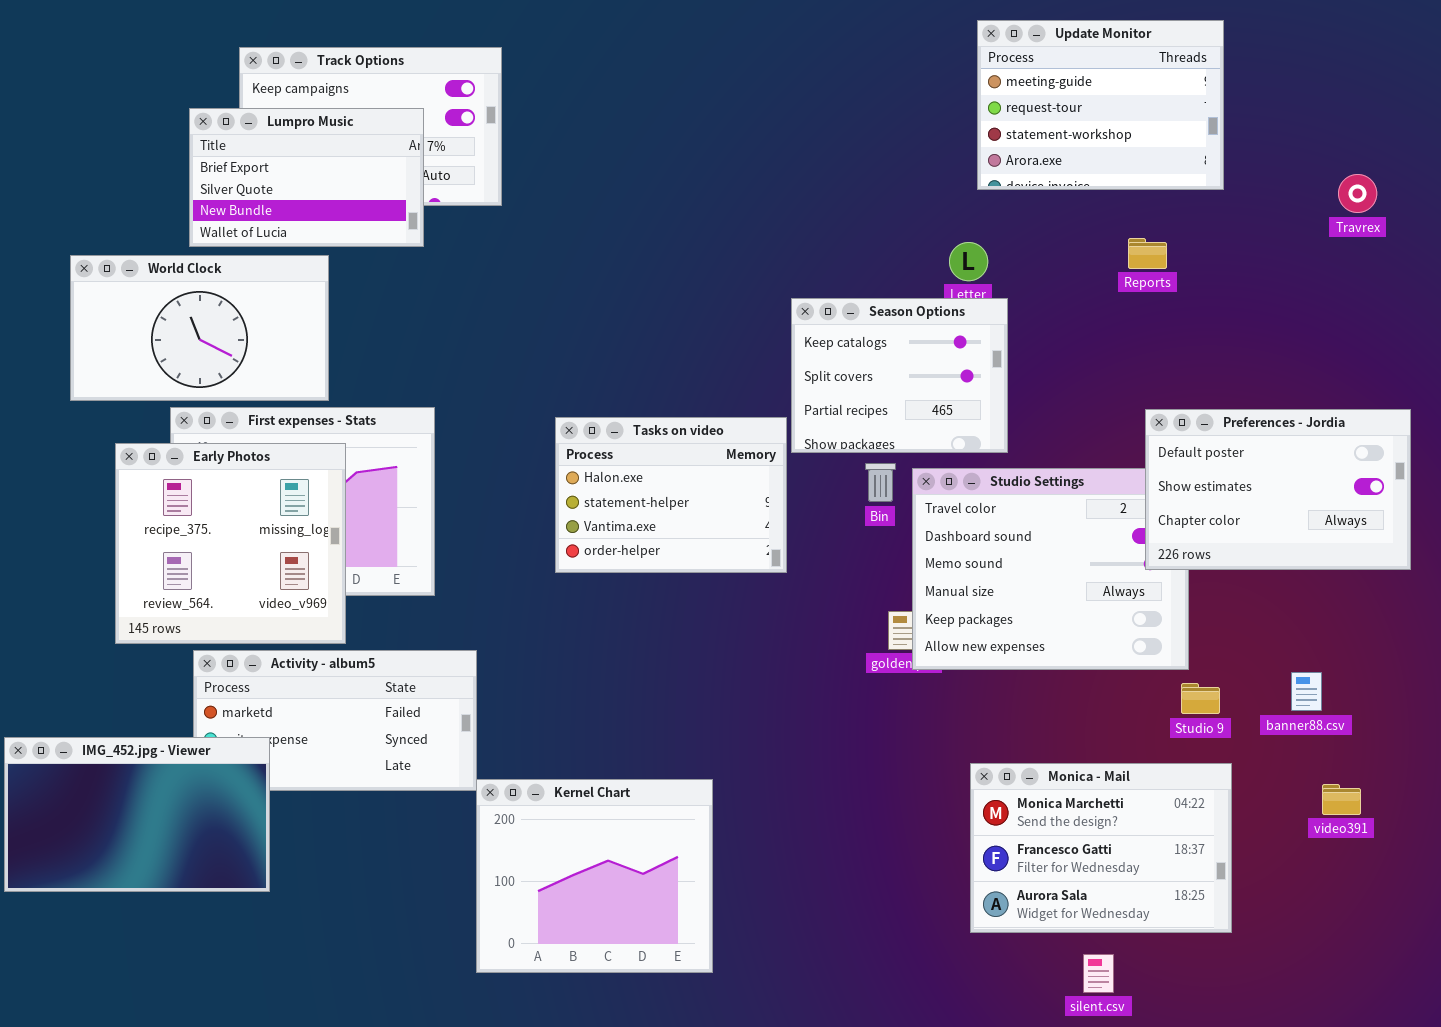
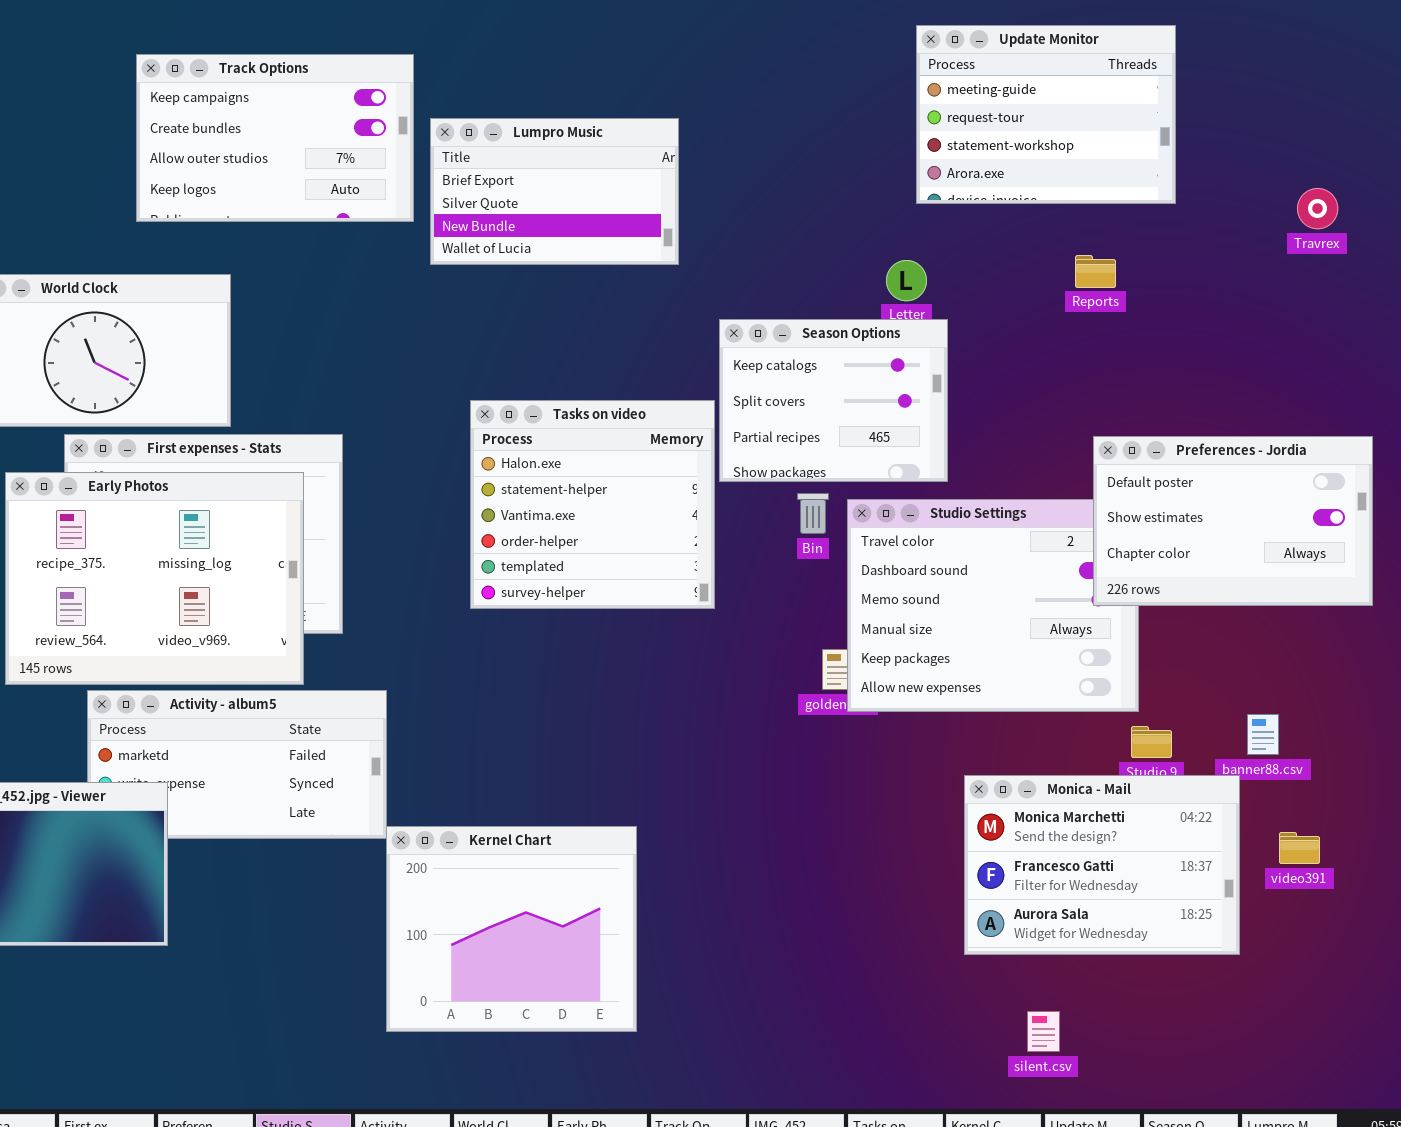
Lumpro Music: [189,108,424,247] -> [430,118,679,265], moved
Tasks on video: [555,417,787,573] -> [470,400,715,609], resized
Early Photos: [115,443,346,644] -> [5,472,304,685], resized
Monica - Mail: [970,763,1232,933] -> [964,775,1240,955], moved

